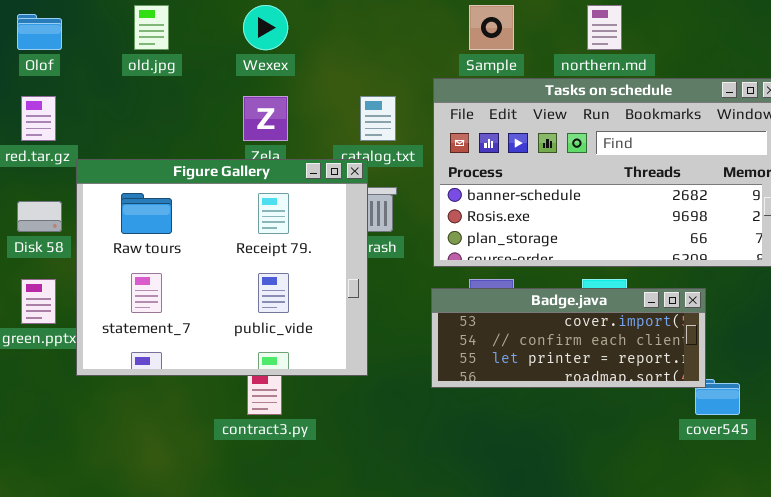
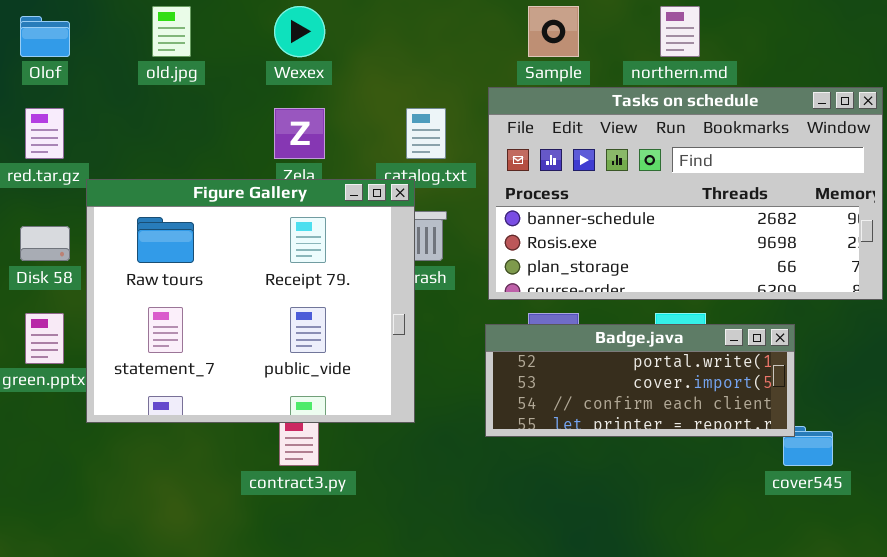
Badge.java: [431,288,706,388] -> [485,324,795,437], scrolled up 1 row

